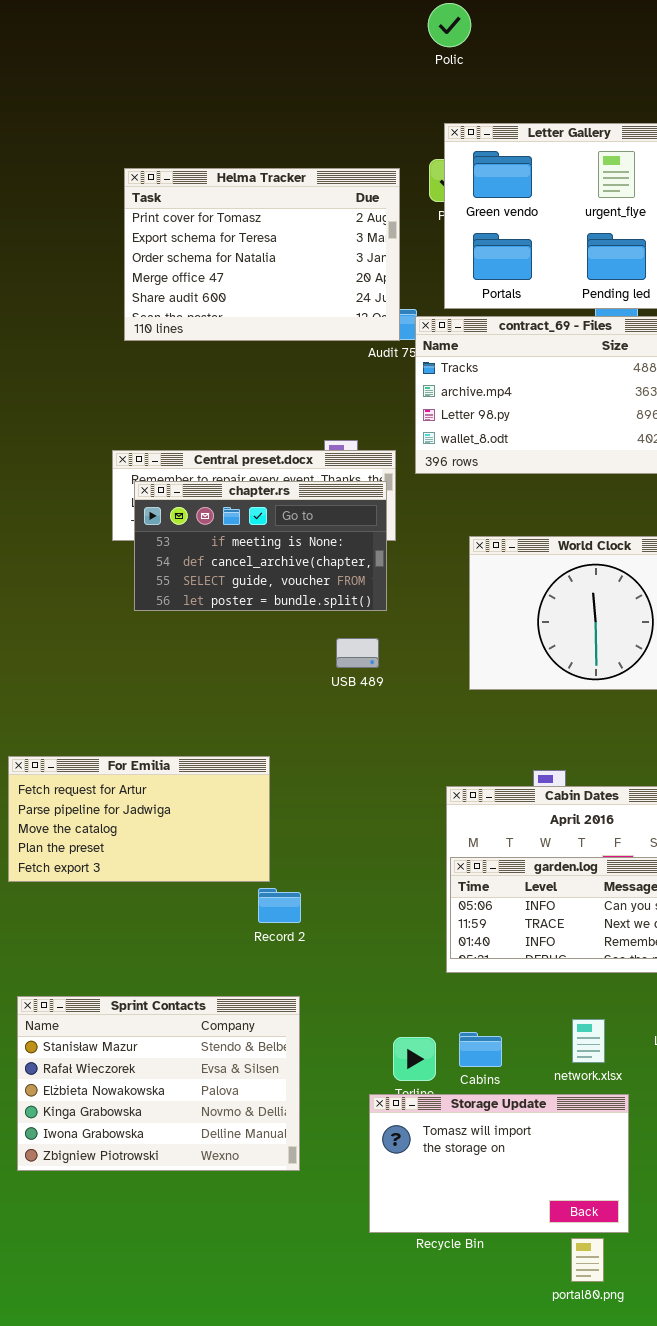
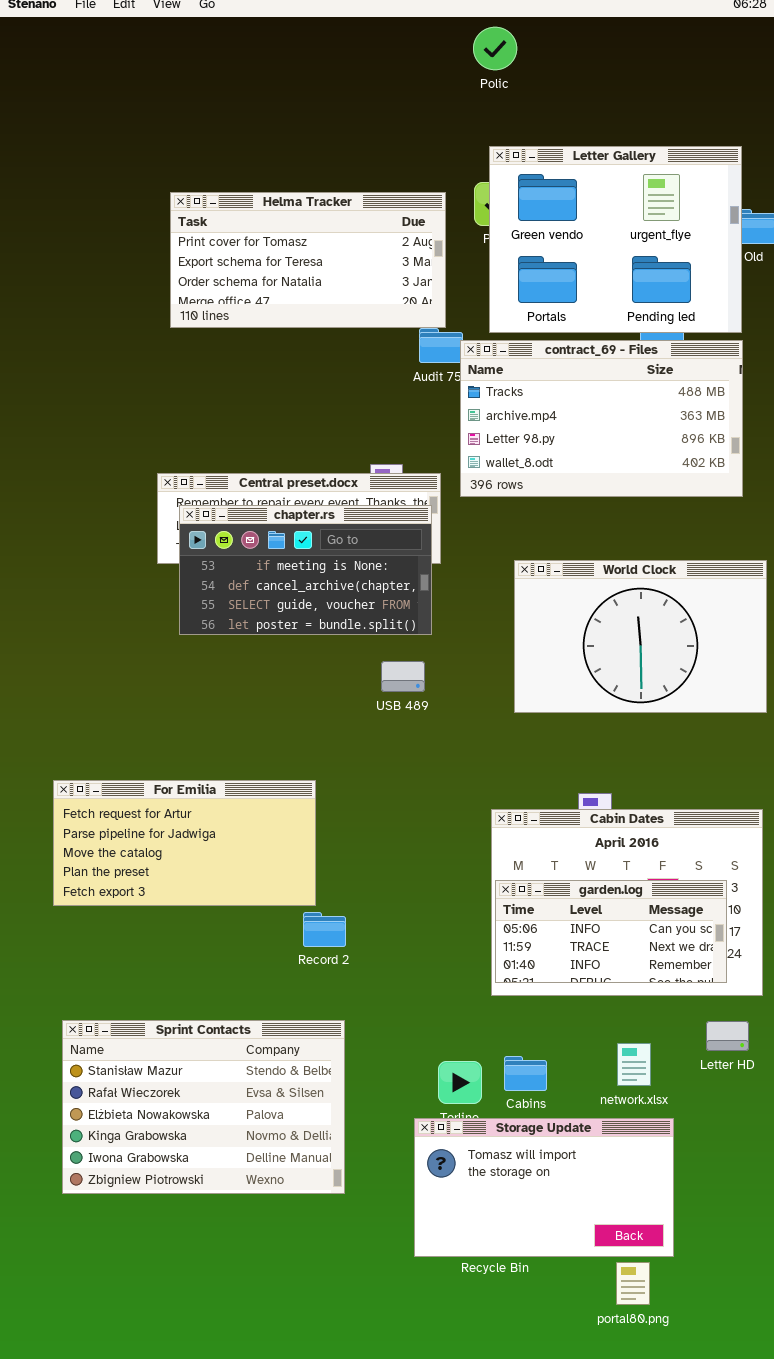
Helma Tracker: [124,168,400,341] -> [170,192,446,328], resized

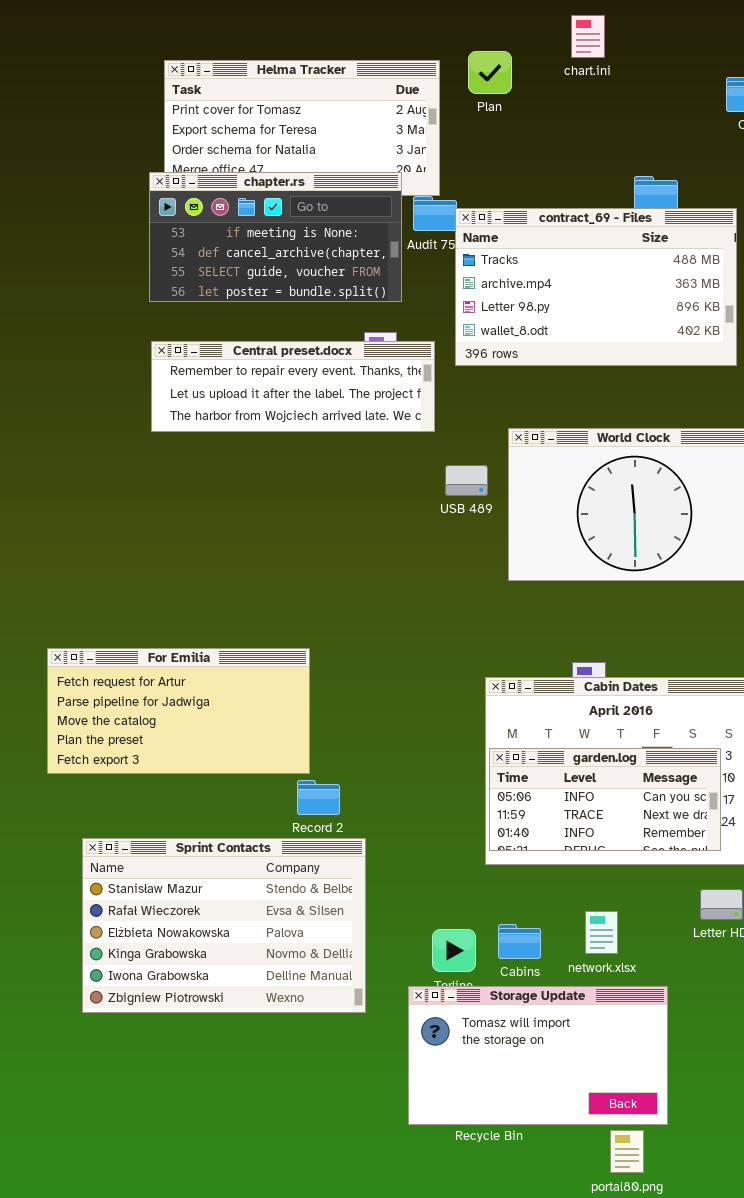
Letter Gallery: [489,146,742,333] -> none, closed
chapter.rs: [179,505,432,635] -> [149,172,402,302], moved
USB 489: [381,661,425,692] -> [445,465,488,496], moved
Sprint Contacts: [62,1020,345,1194] -> [82,838,366,1013], moved
network.xlsx: [617,1043,651,1086] -> [585,911,618,954], moved

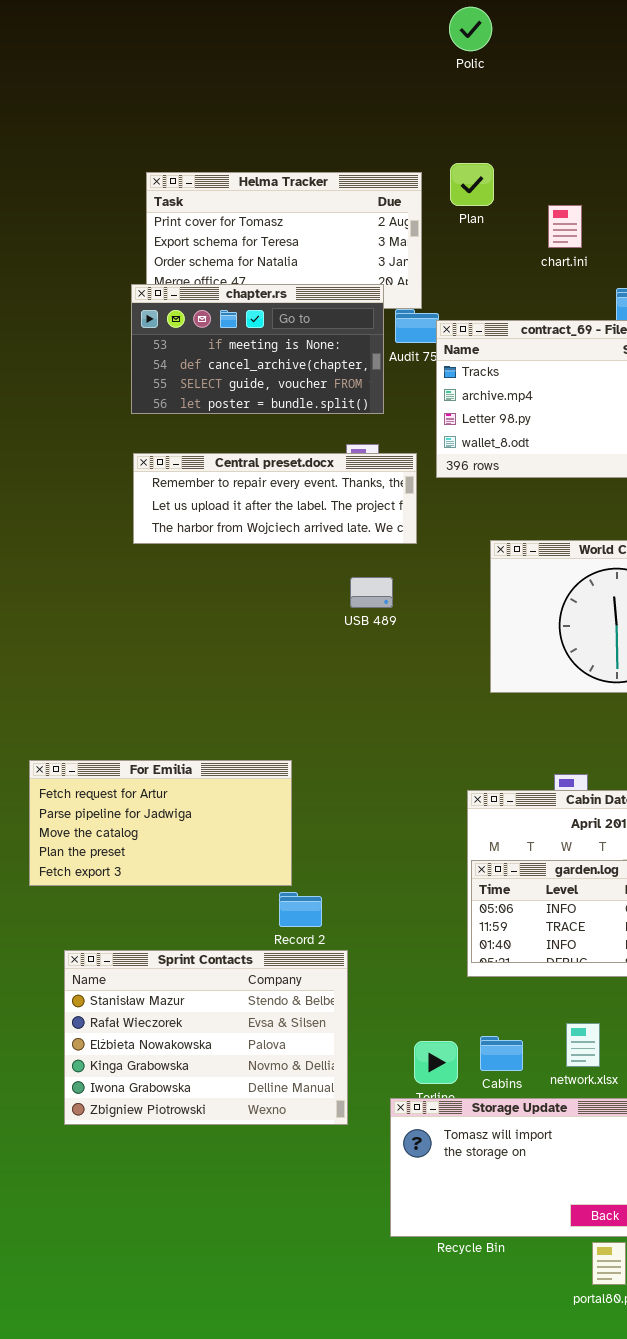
chart.ini: [571,15,605,58] -> [548,205,582,248], moved
USB 489: [445,465,488,496] -> [350,577,393,608], moved

